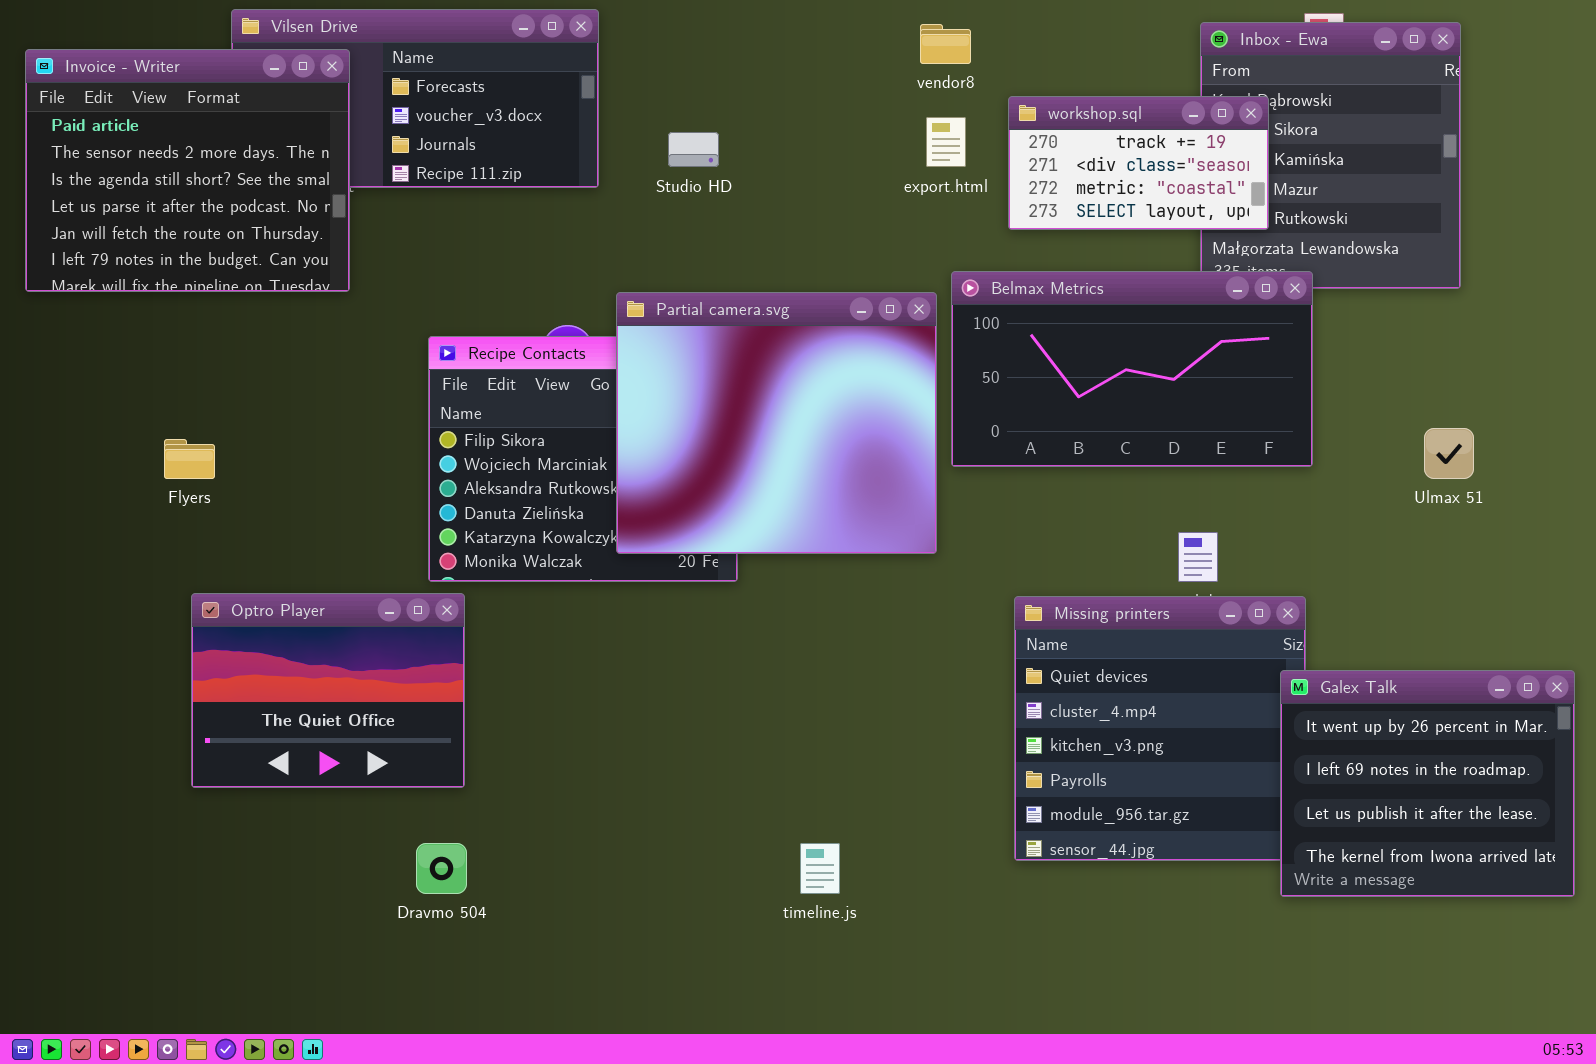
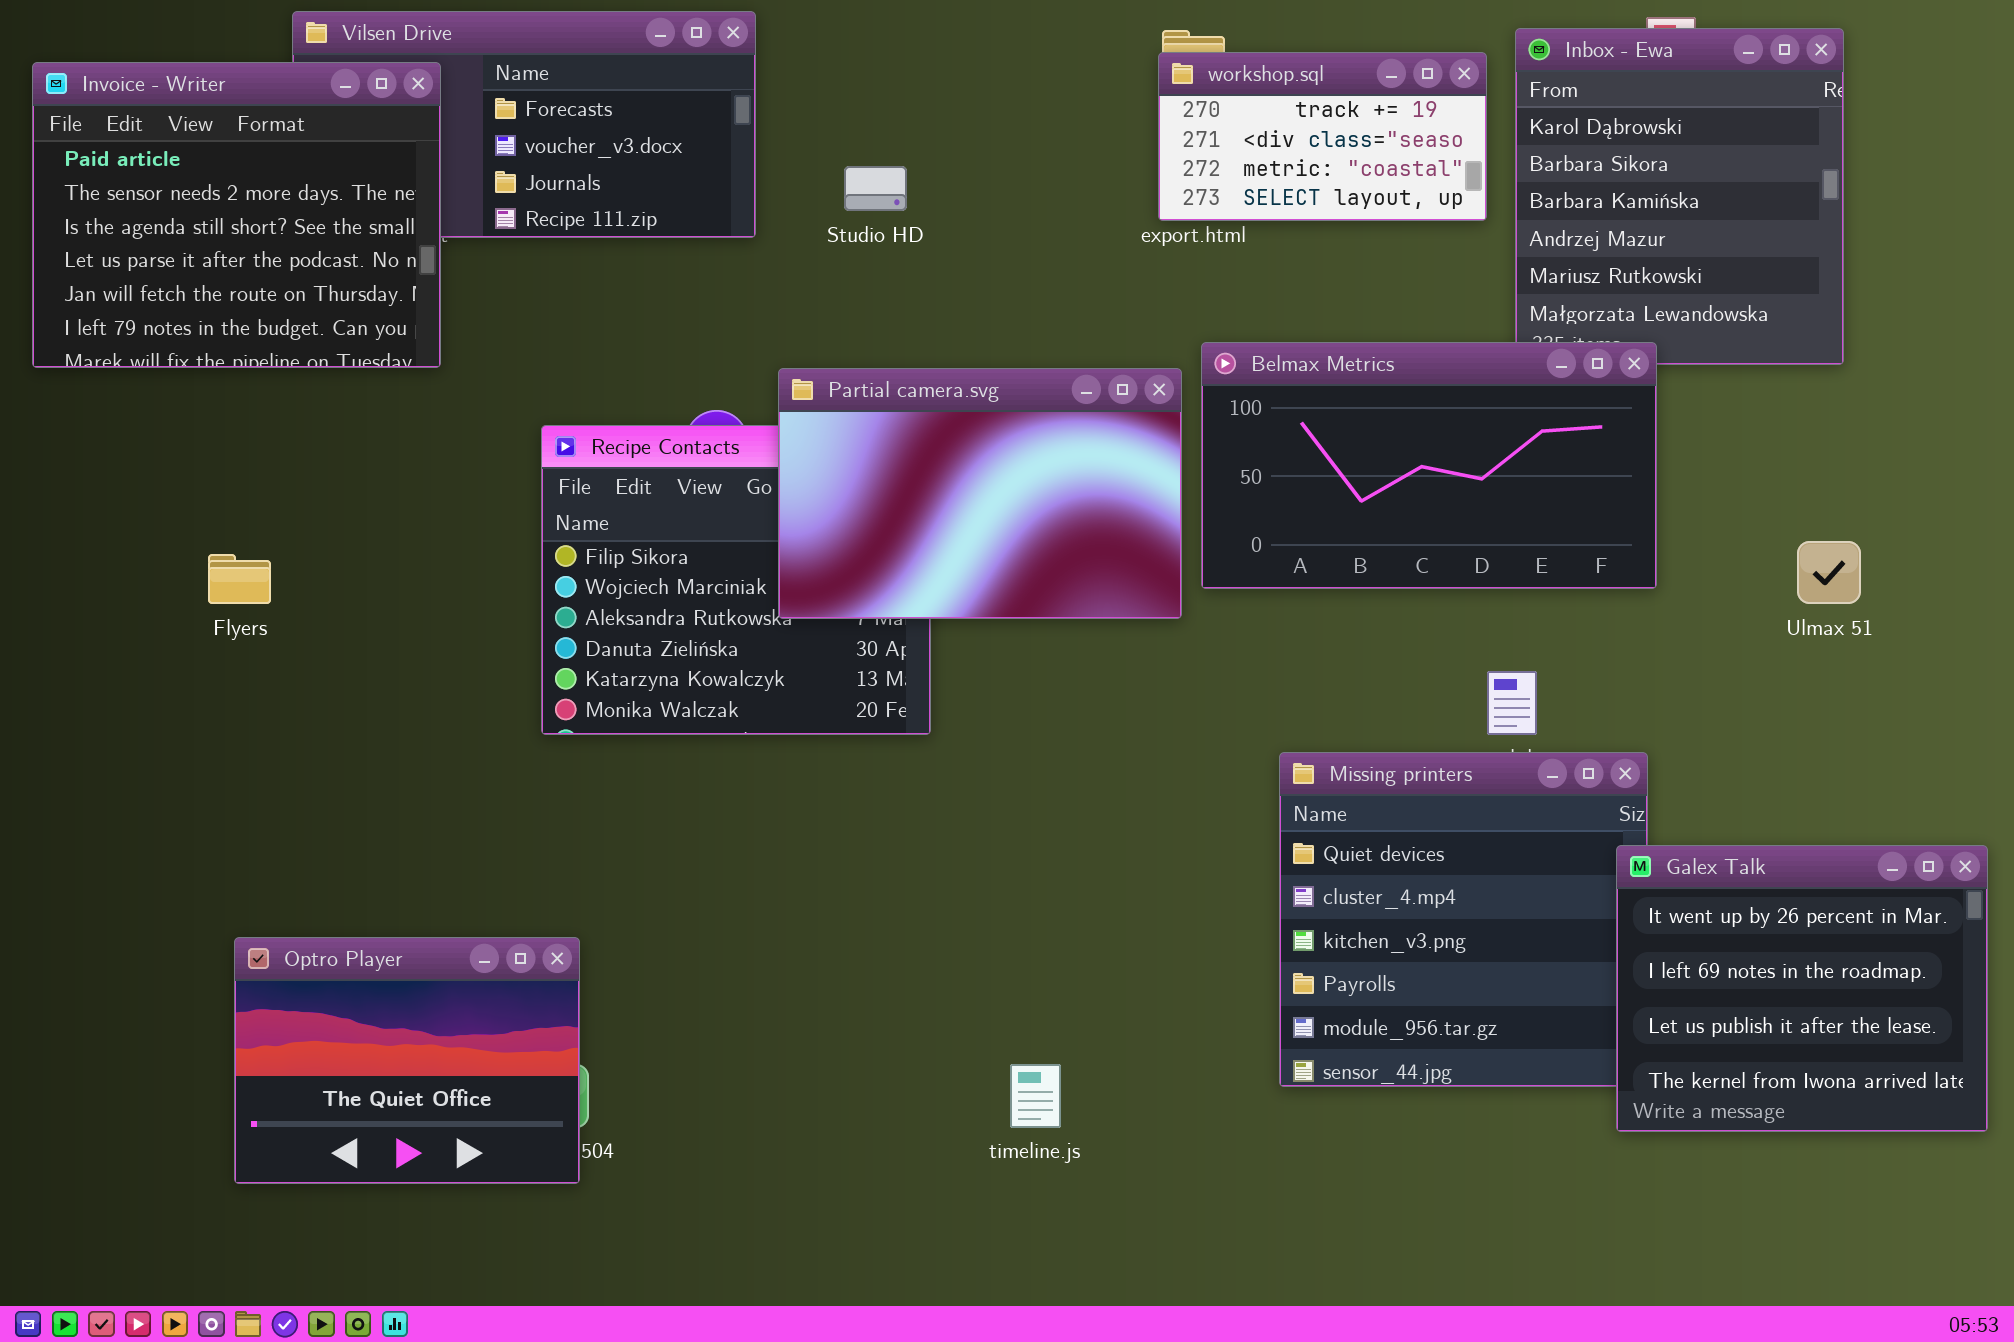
workshop.sql: [1008,96,1269,230] -> [1158,52,1487,221], moved
Partial camera.svg: [616,292,937,554] -> [778,368,1182,619], resized
Optro Player: [191,593,465,788] -> [234,937,580,1184], moved

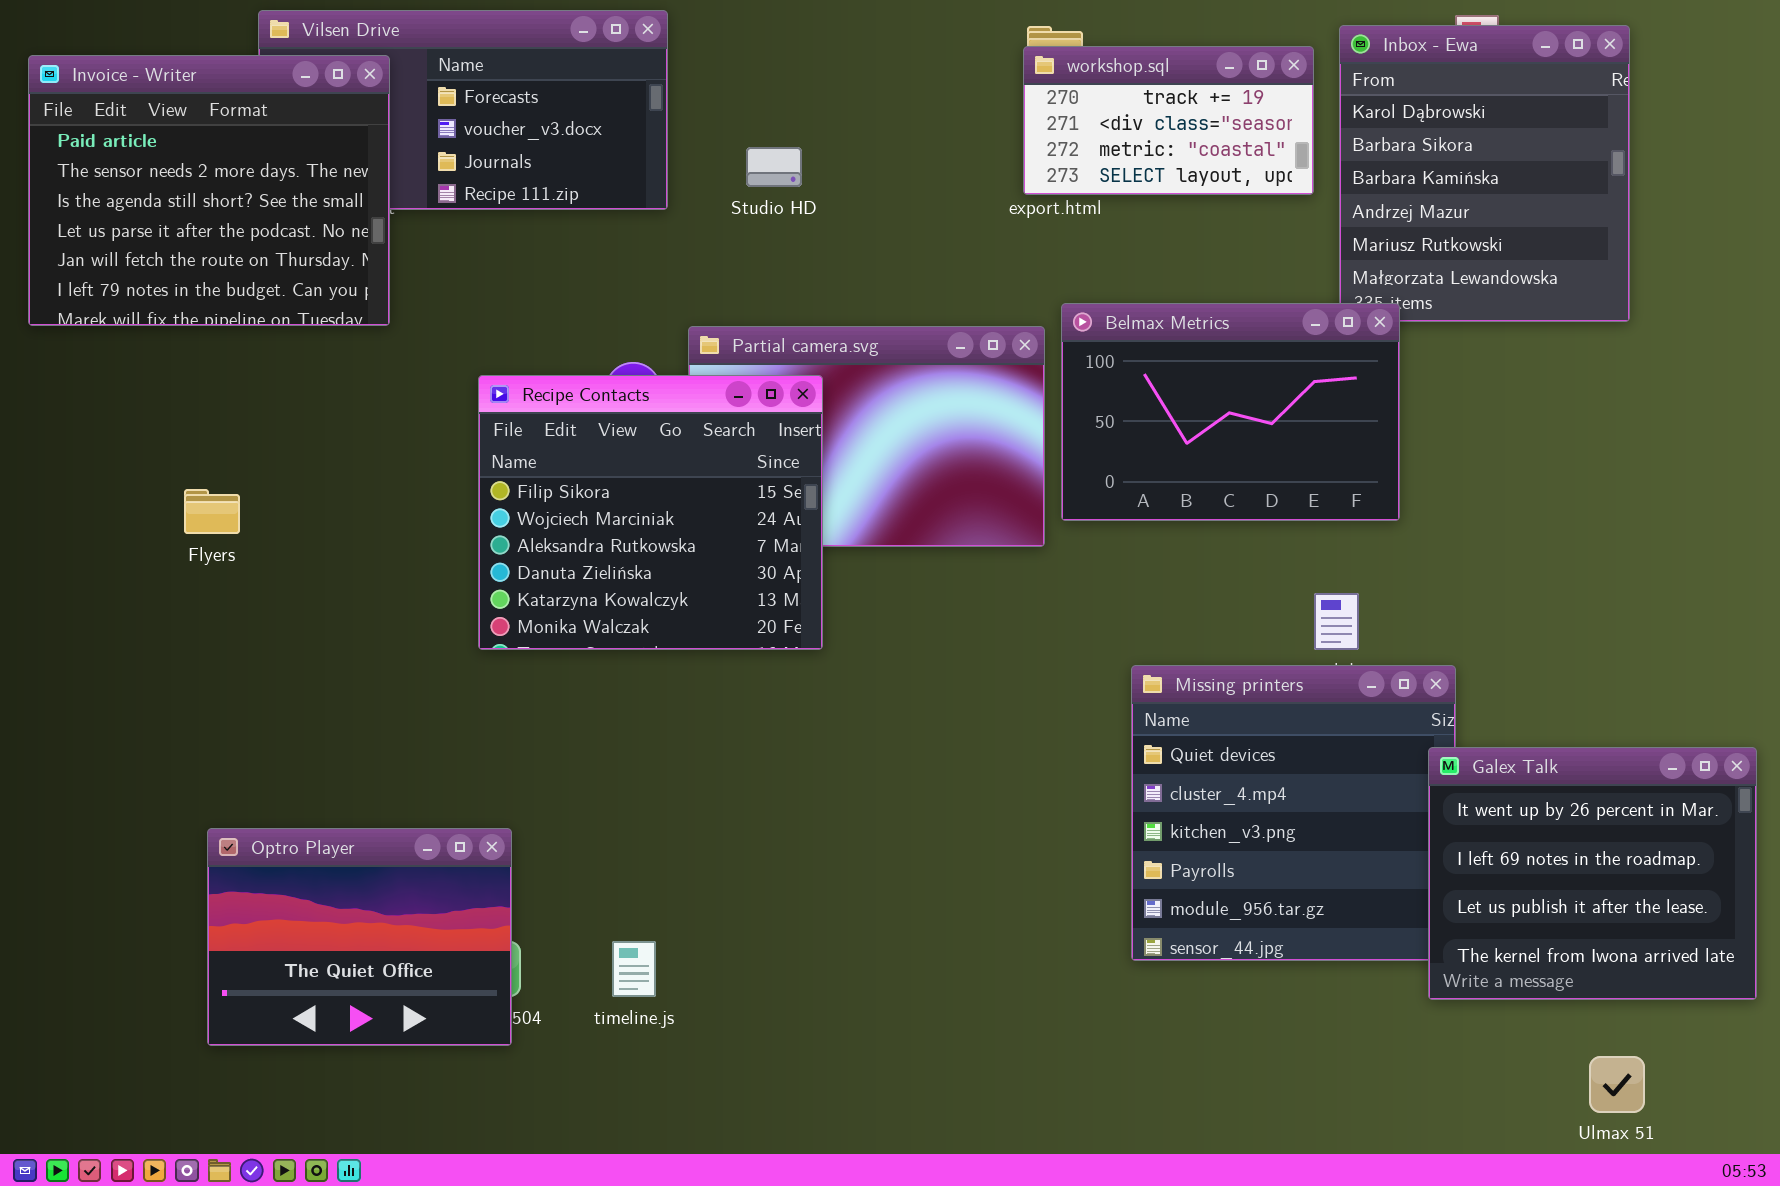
Belmax Metrics: [1201,342,1657,589] -> [1061,303,1400,521], resized
Recipe Contacts: [541,425,931,735] -> [478,375,823,650], raised
Ulmax 51: [1797,541,1861,604] -> [1589,1056,1645,1113], moved
timeline.js: [1010,1064,1061,1128] -> [612,941,656,997], moved

